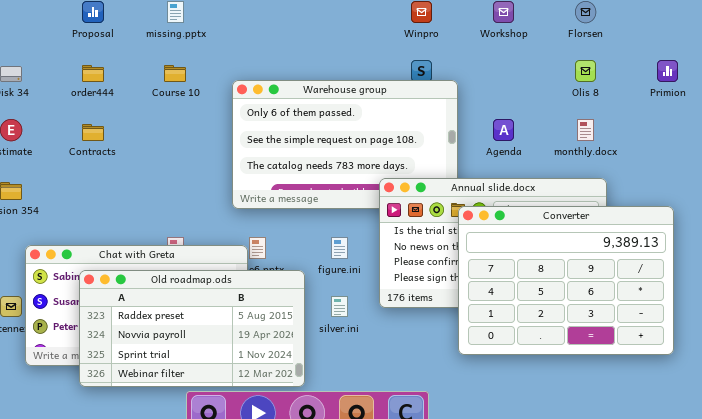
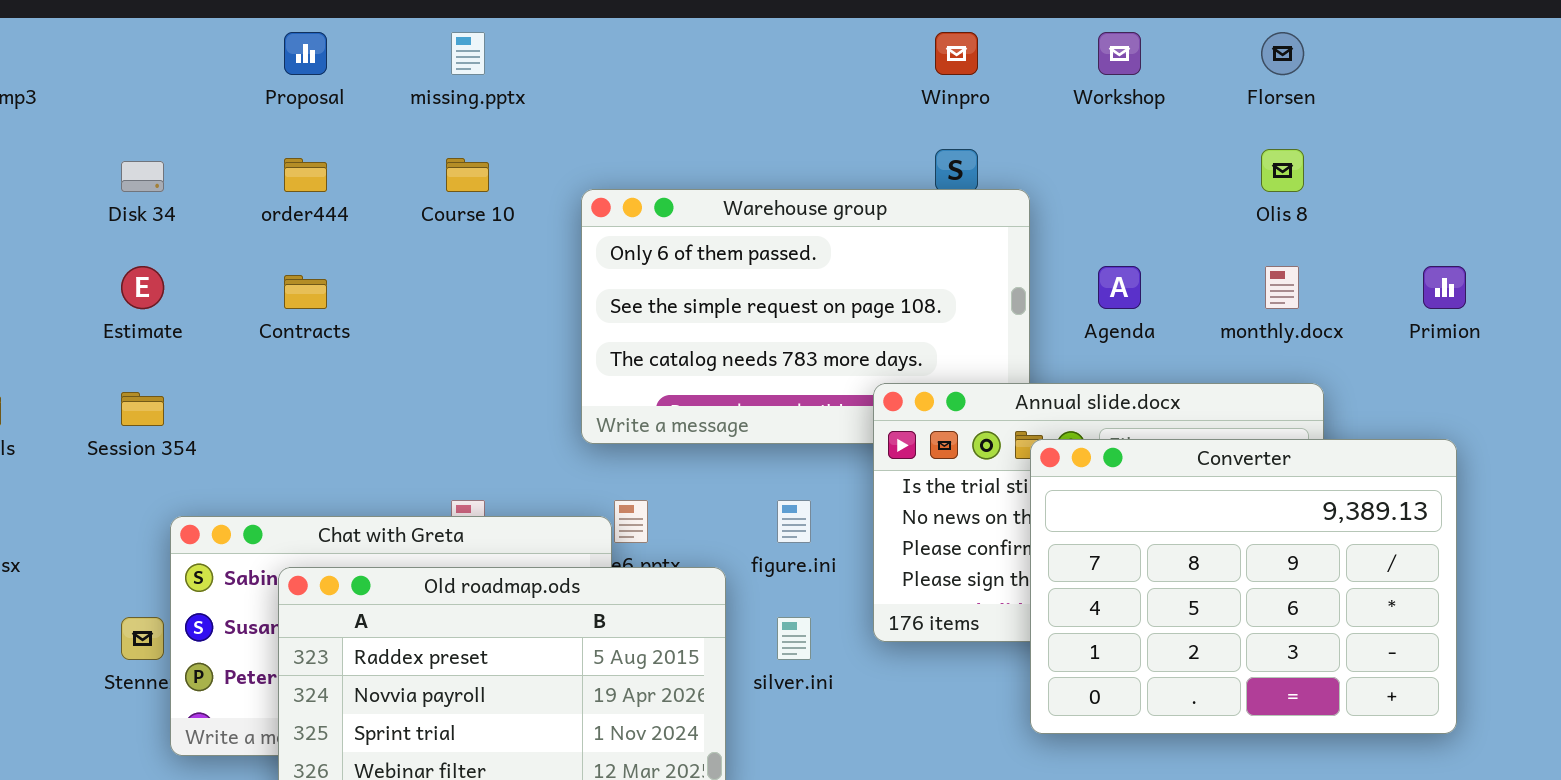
Primion: [657,60,678,82] -> [1423,266,1466,309], moved

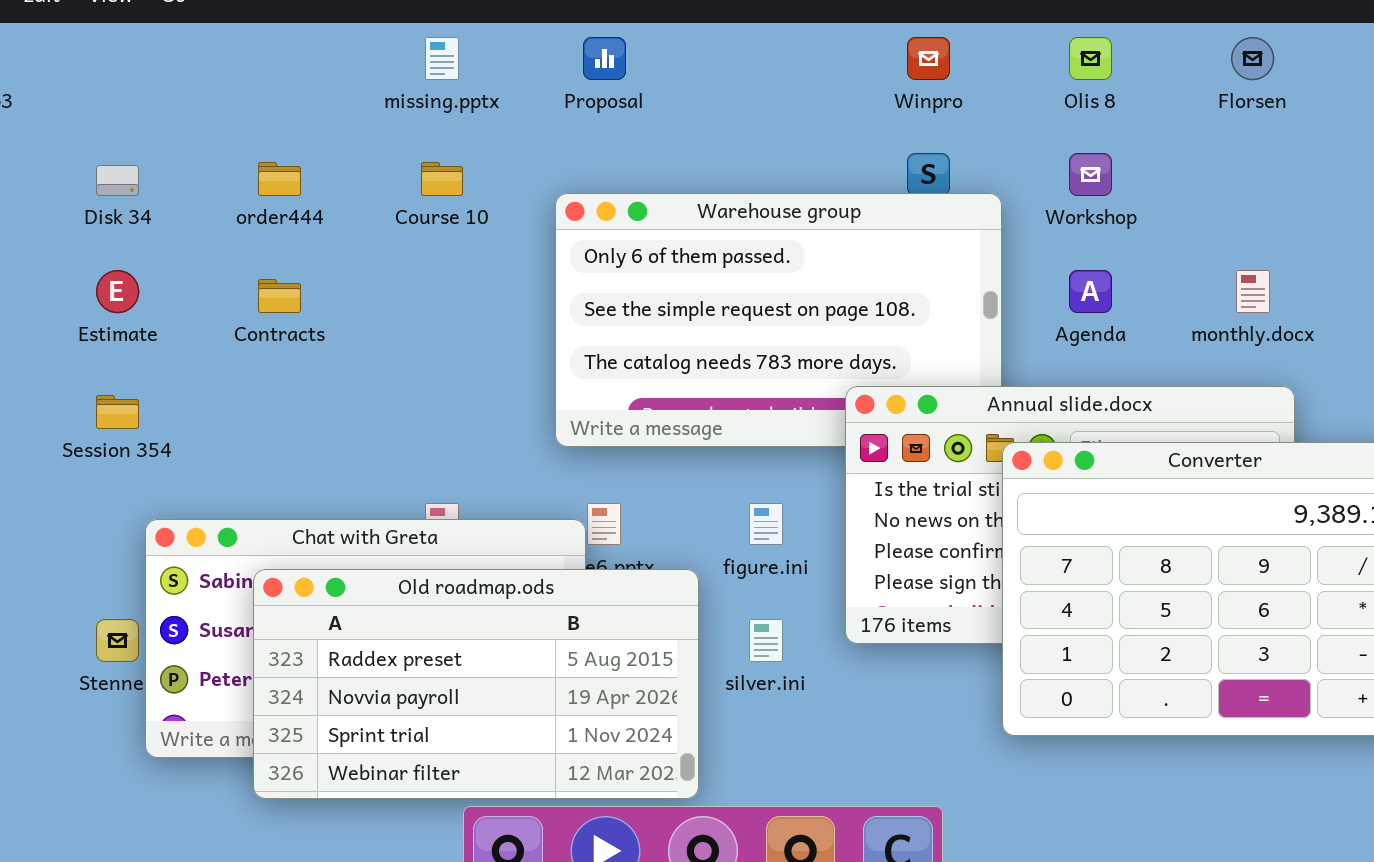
Proposal: [284,32,327,75] -> [583,37,626,80], moved
Workshop: [1098,32,1141,75] -> [1069,153,1112,196], moved
Olis 8: [1261,149,1304,192] -> [1069,37,1112,80], moved

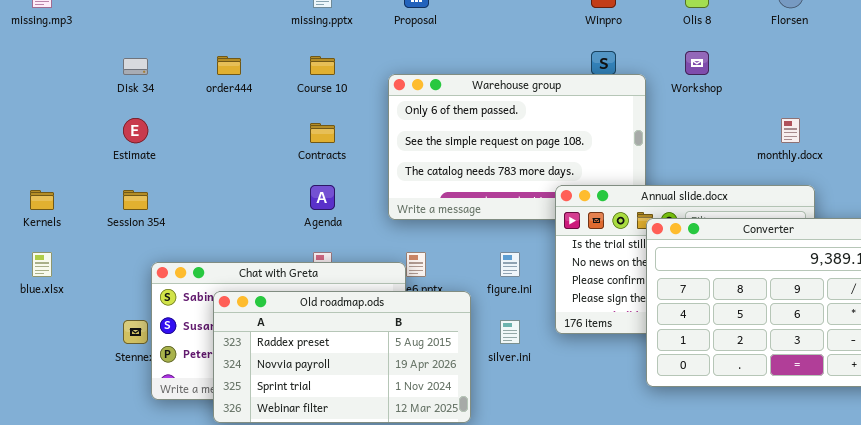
Agenda: [1069,270,1112,313] -> [310,185,335,210], moved
Contracts: [258,279,301,313] -> [310,123,335,143], moved

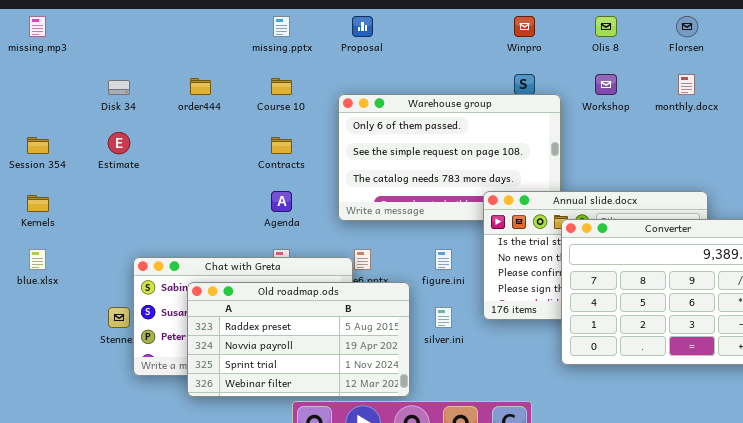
monthly.docx: [781,118,800,143] -> [678,74,695,95], moved
Session 354: [123,190,148,210] -> [27,137,49,154], moved

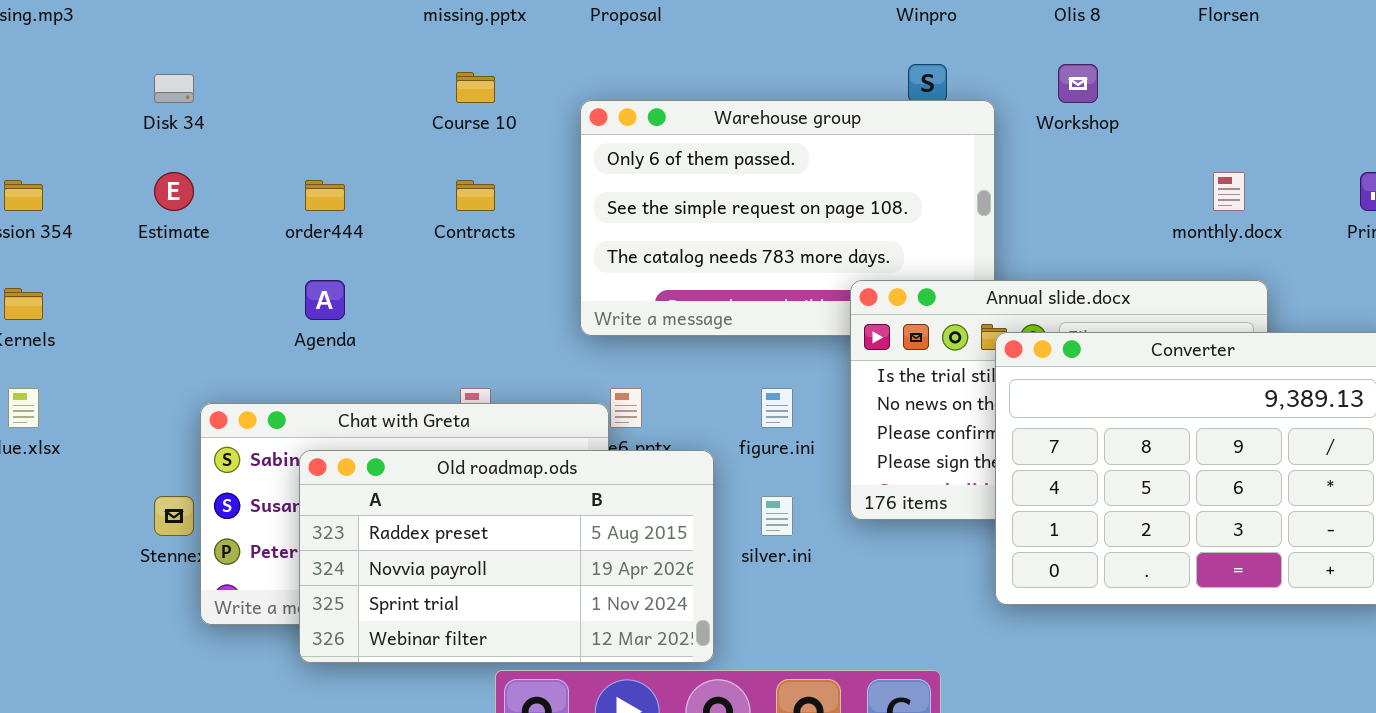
monthly.docx: [678,74,695,95] -> [1213,172,1245,211], moved
order444: [190,78,211,95] -> [305,180,345,211], moved
Agenda: [271,191,292,212] -> [305,280,345,320], moved

